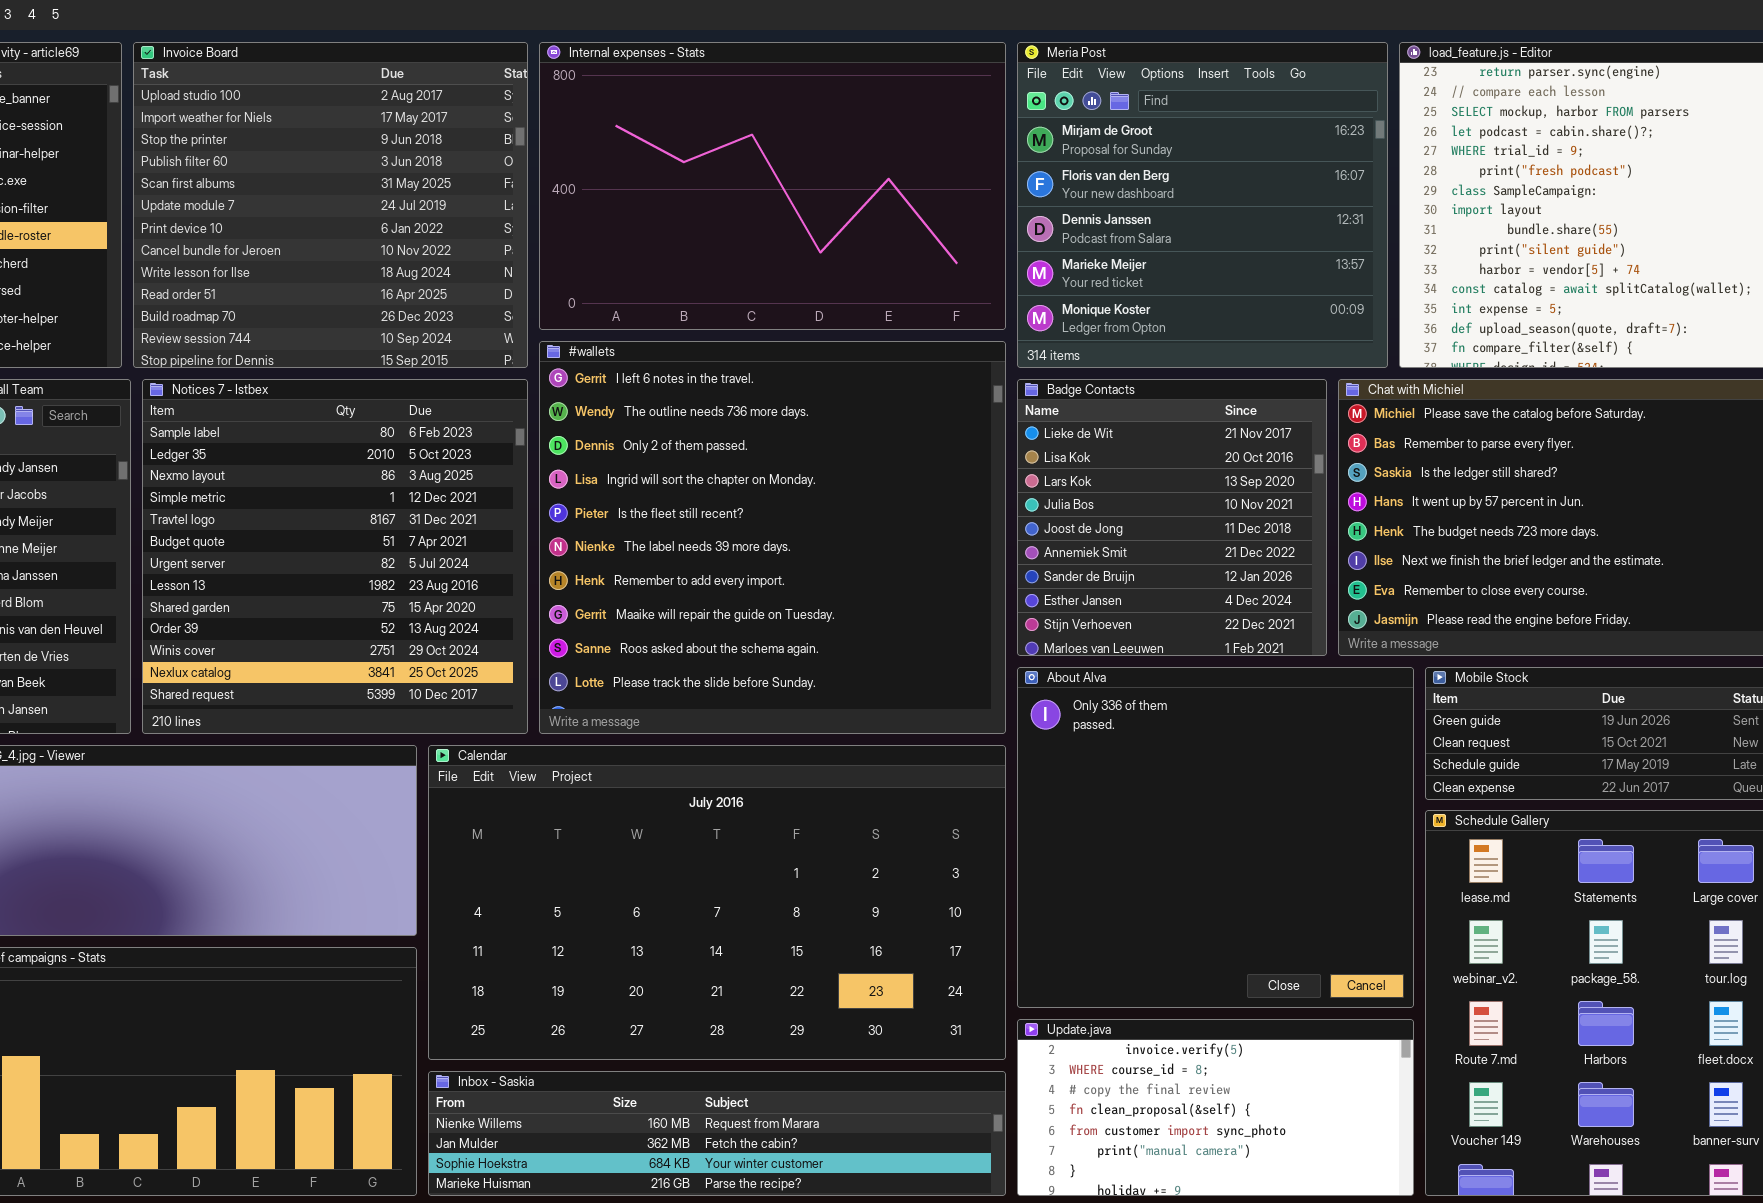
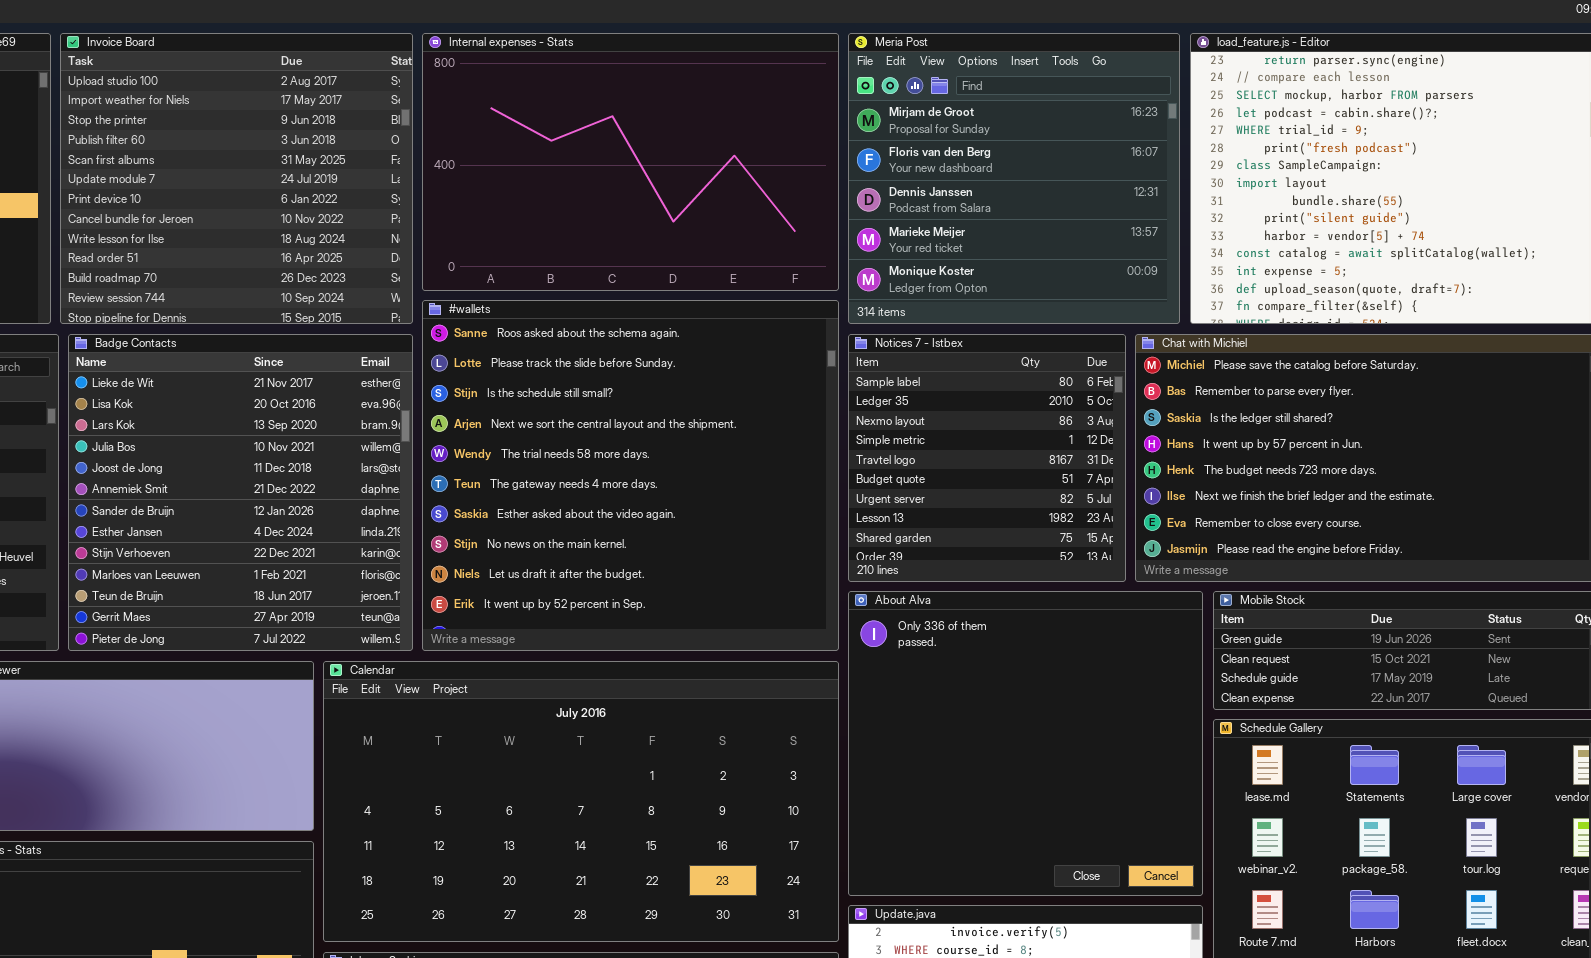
#wallets: [539,341,1006,734] -> [422,300,839,651], scrolled down 8 rows
Notices 7 - Istbex: [142,379,528,734] -> [848,334,1126,582], moved, resized
Badge Contacts: [1017,379,1327,656] -> [68,334,413,651], moved, resized

